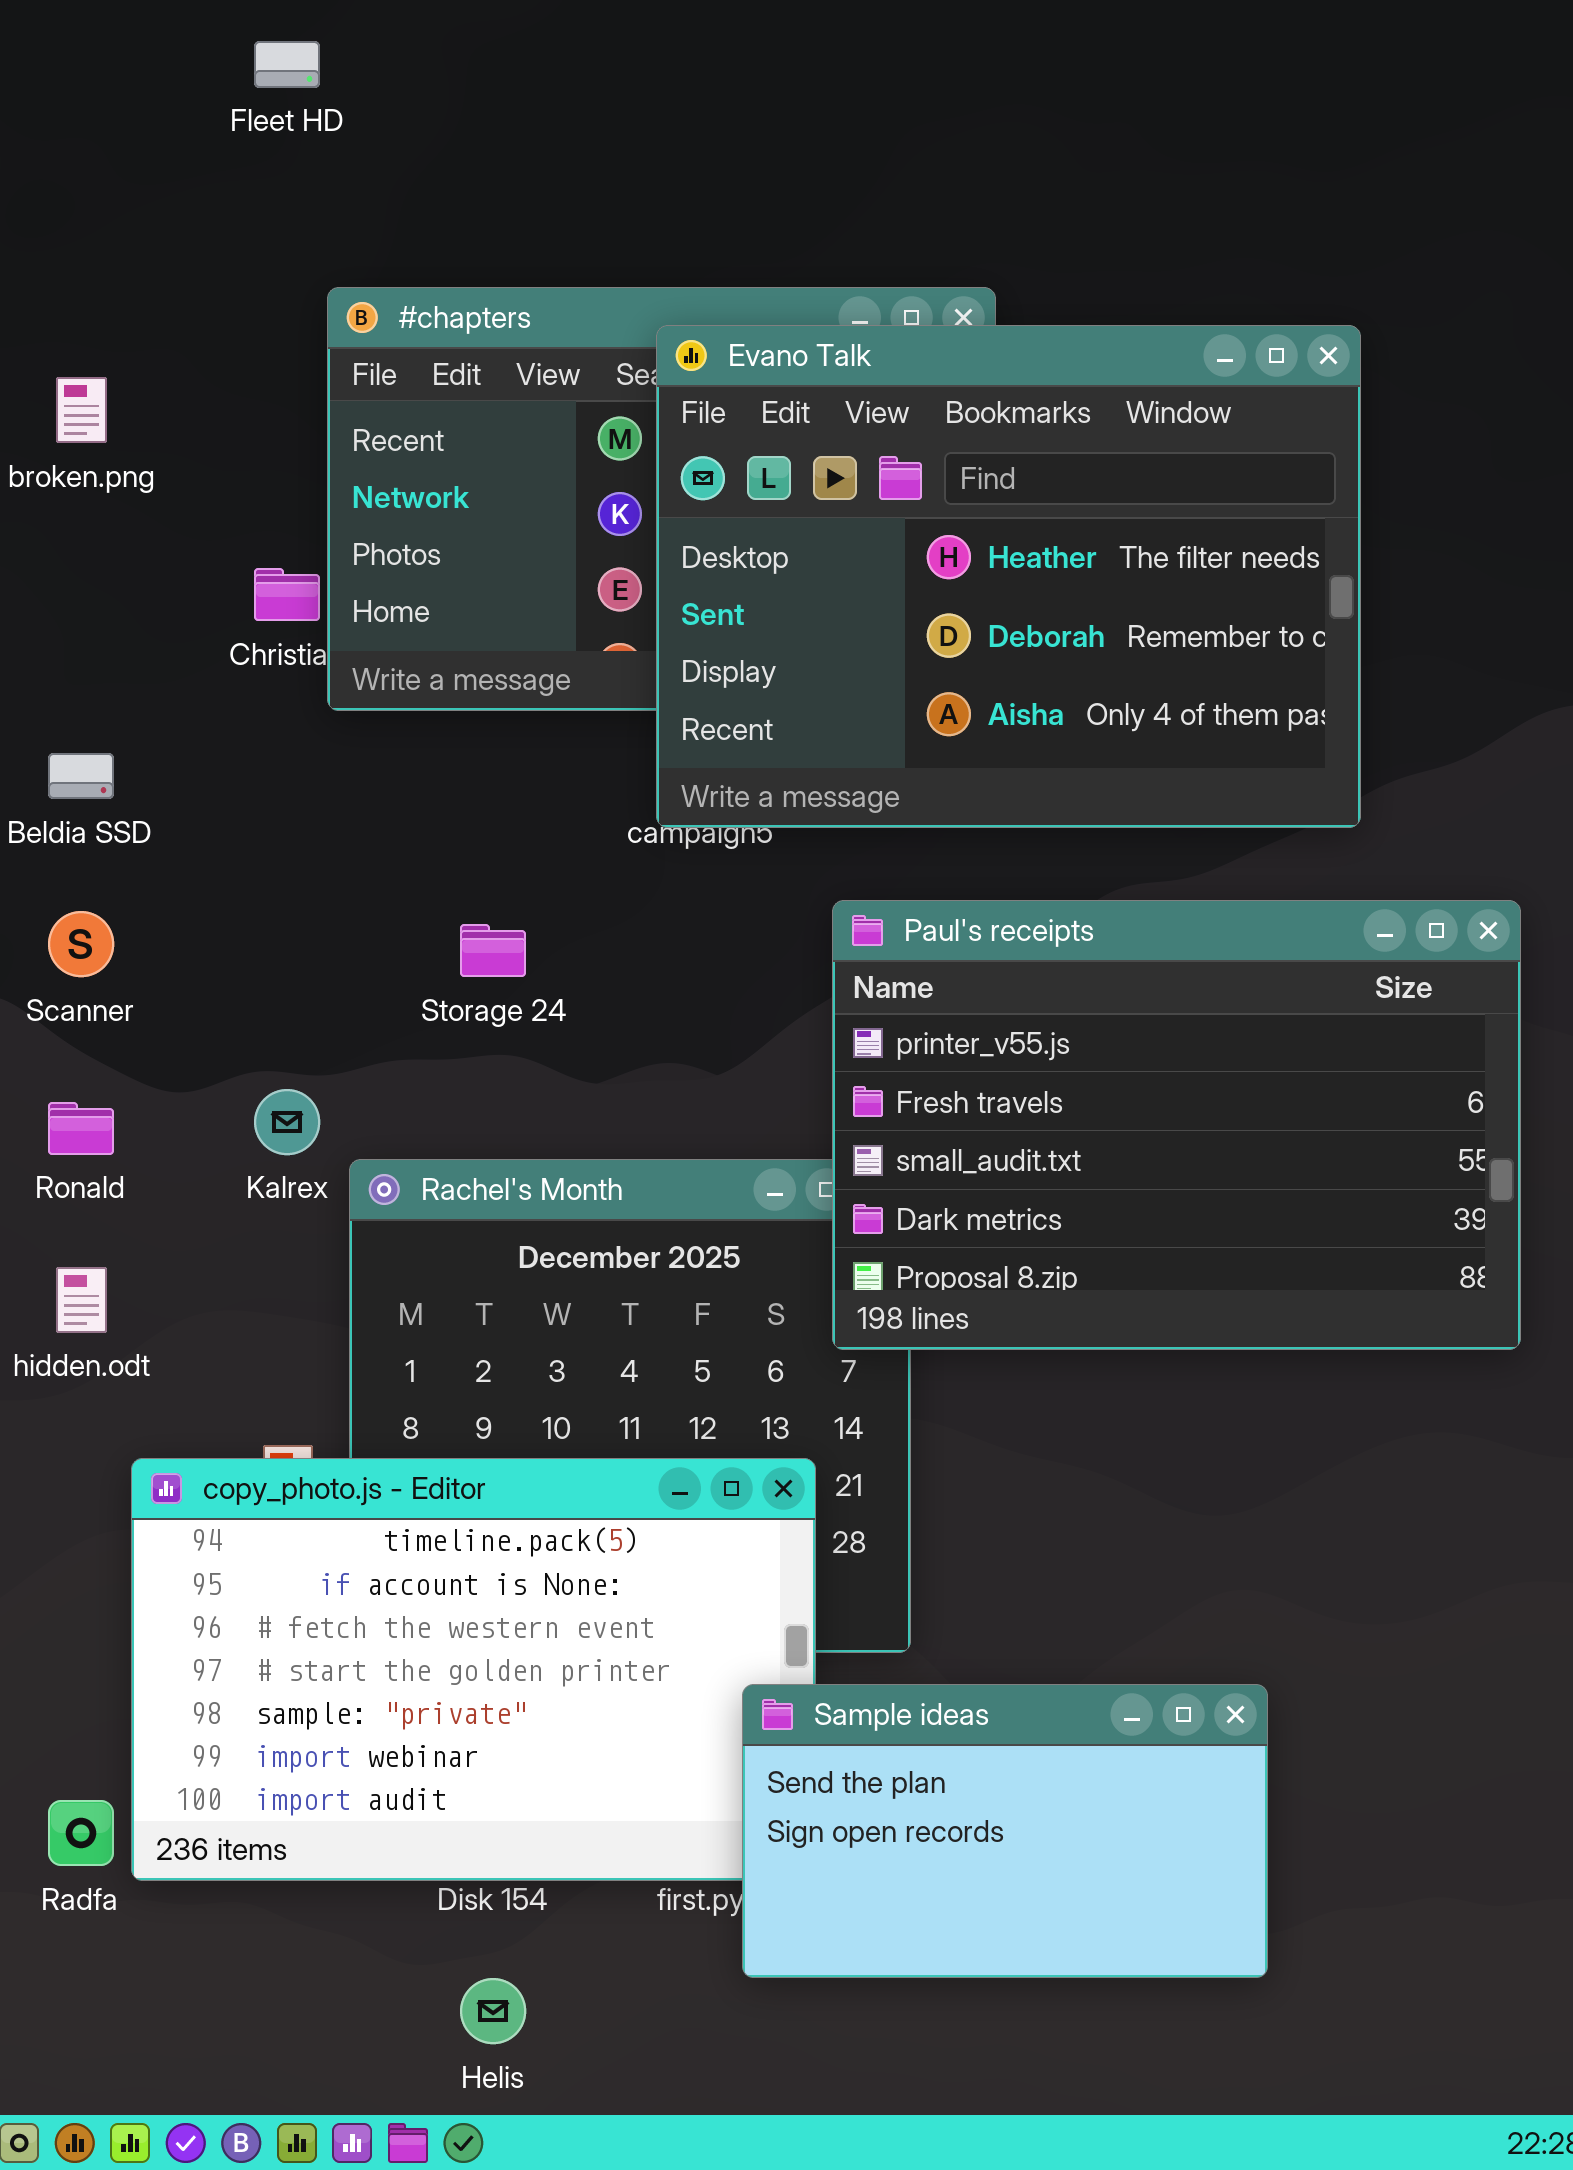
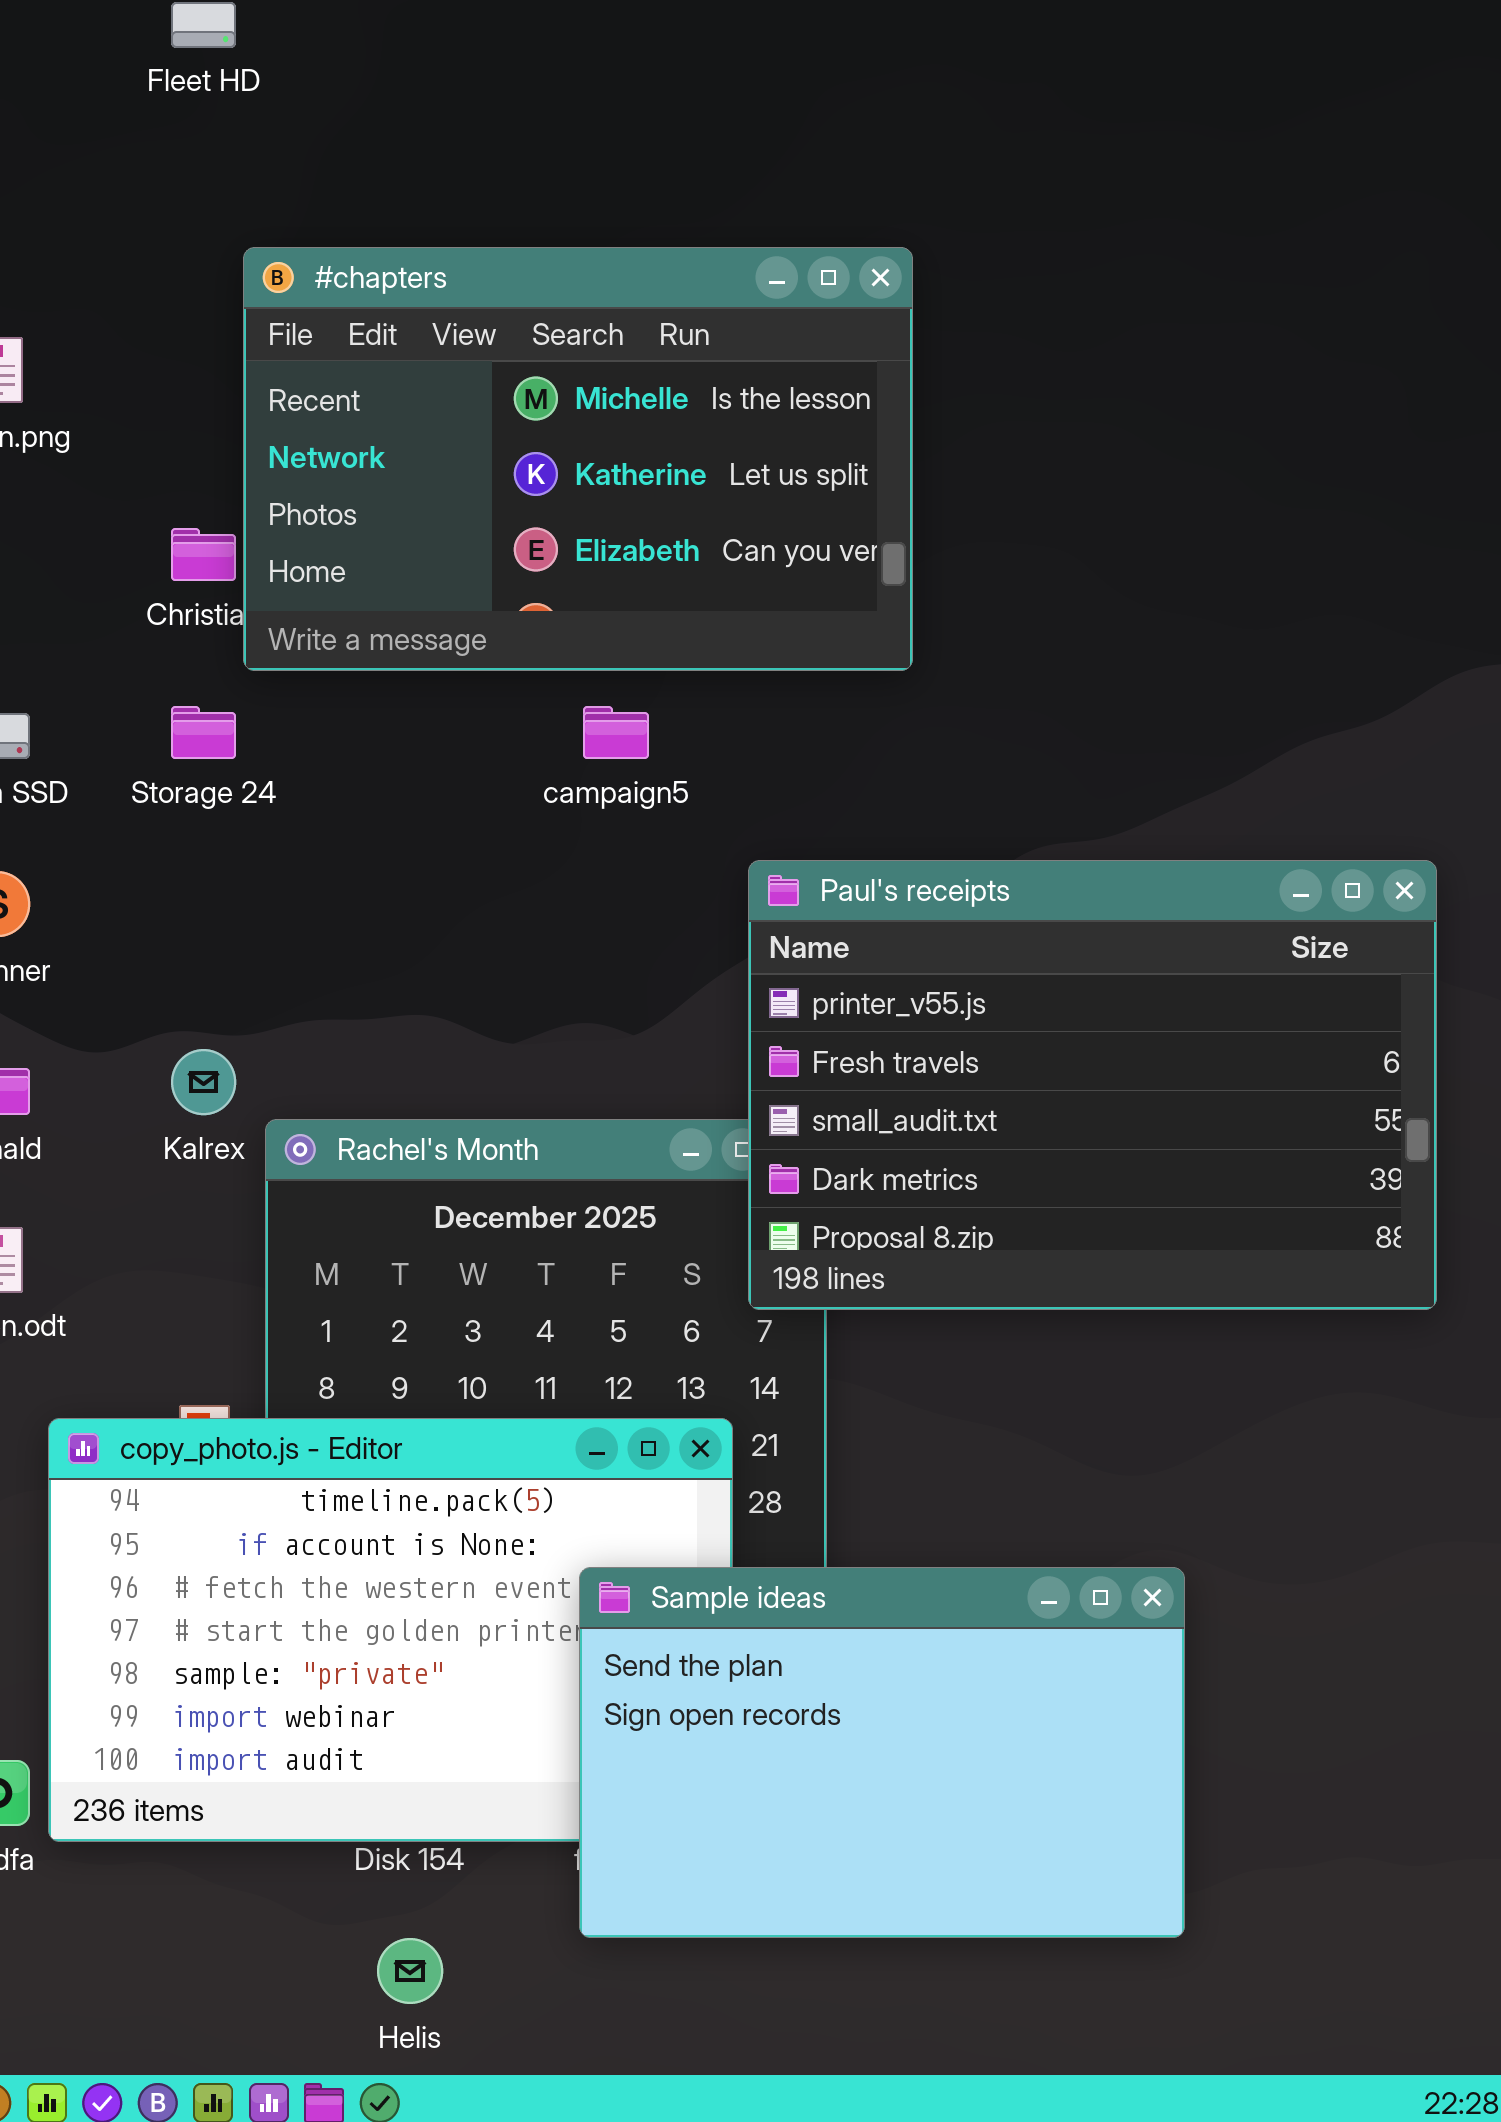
Evano Talk: [656,325,1361,828] -> none, closed
Storage 24: [460,924,526,977] -> [171,706,236,759], moved
Sample ideas: [742,1684,1268,1978] -> [579,1567,1185,1938], resized

